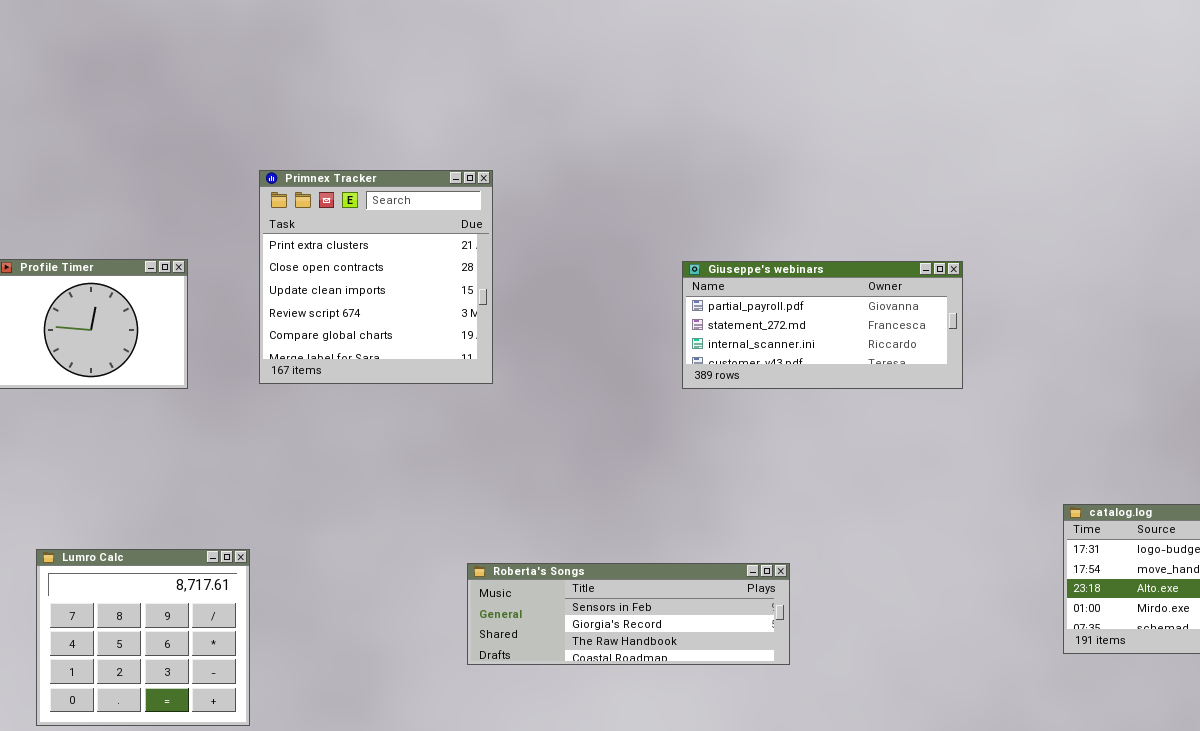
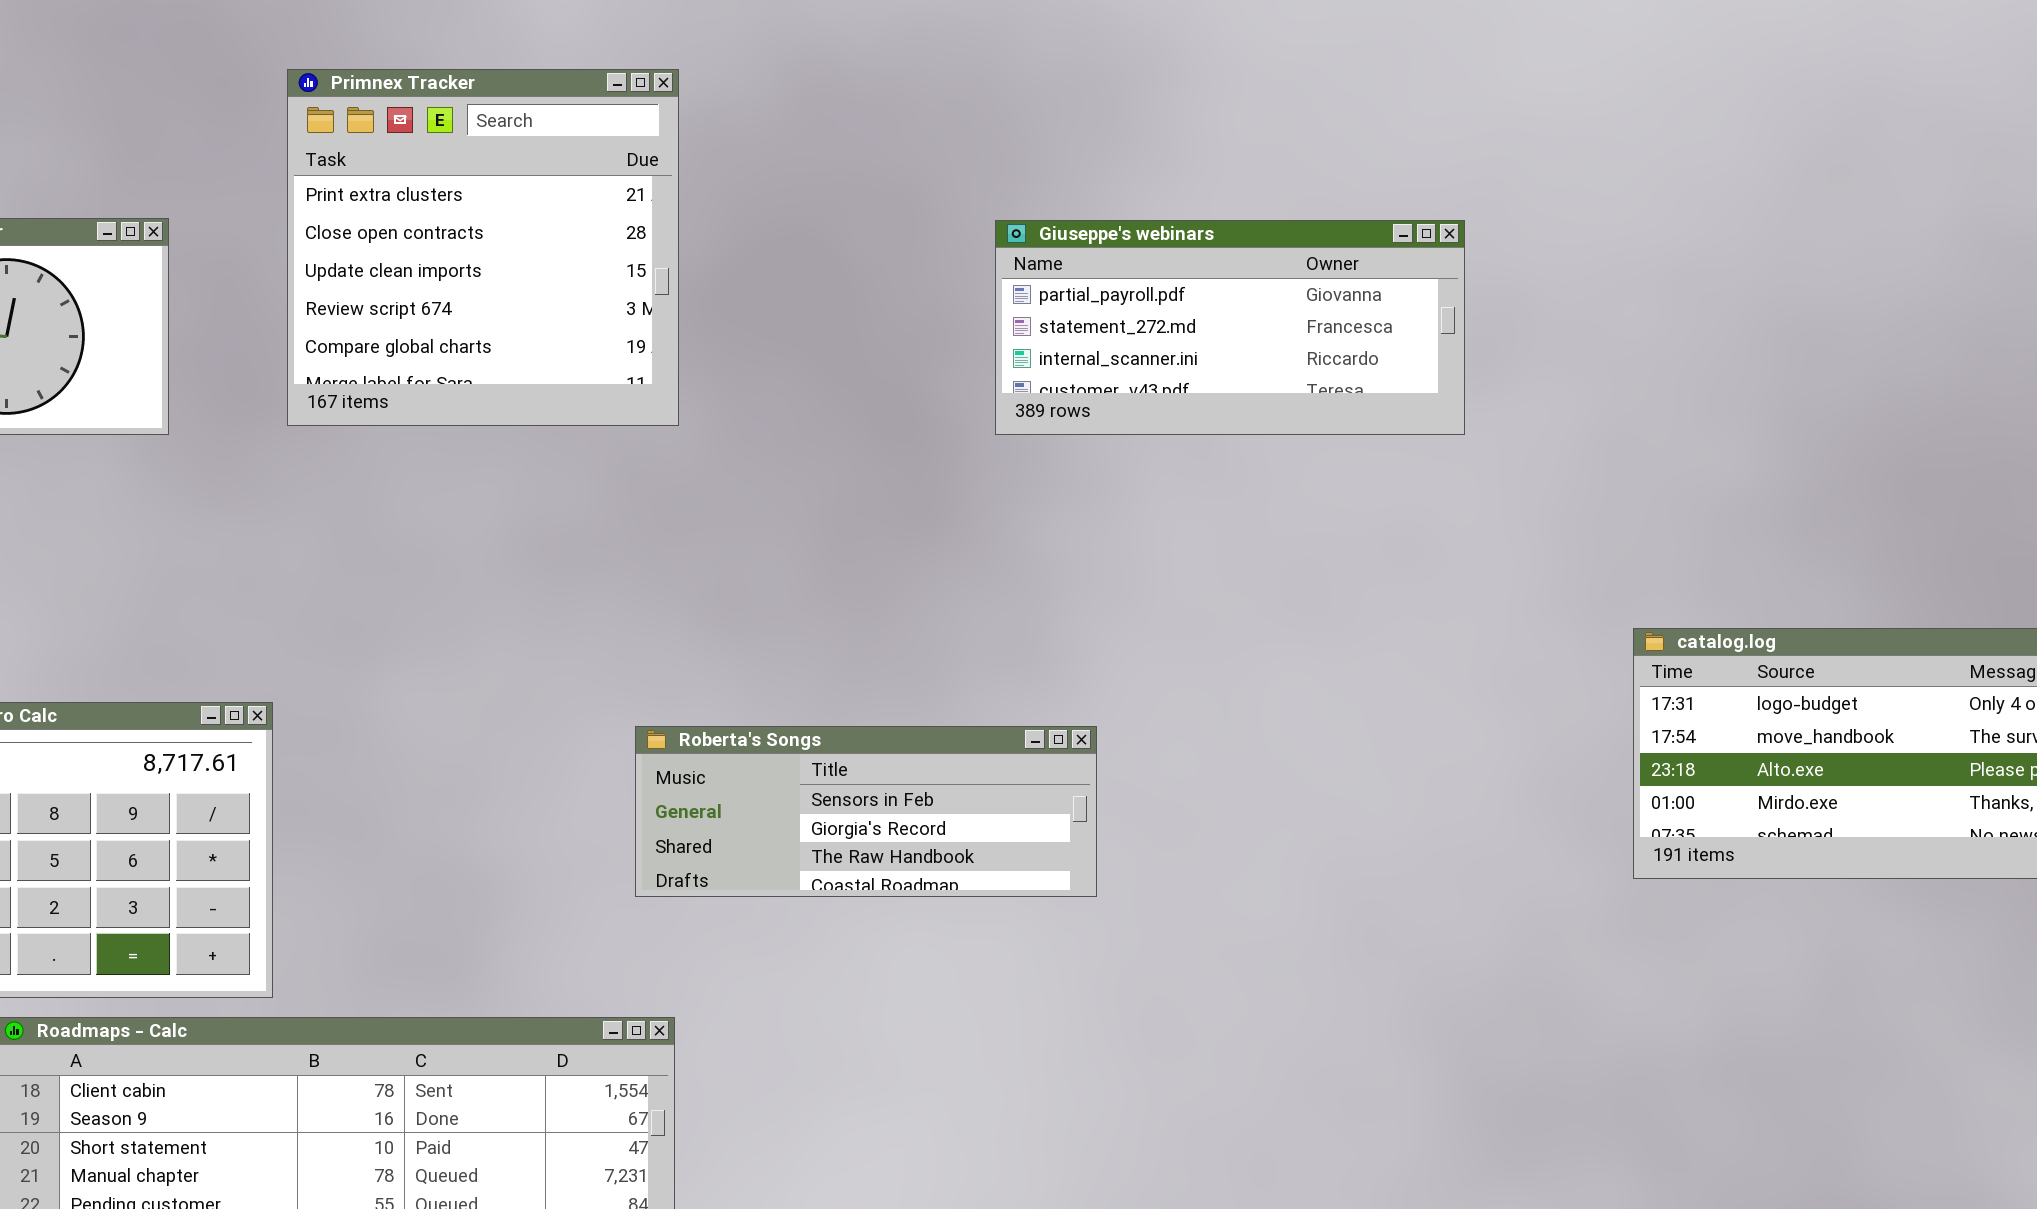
Roberta's Songs: [467,563,790,665] -> [635,726,1097,897], resized

